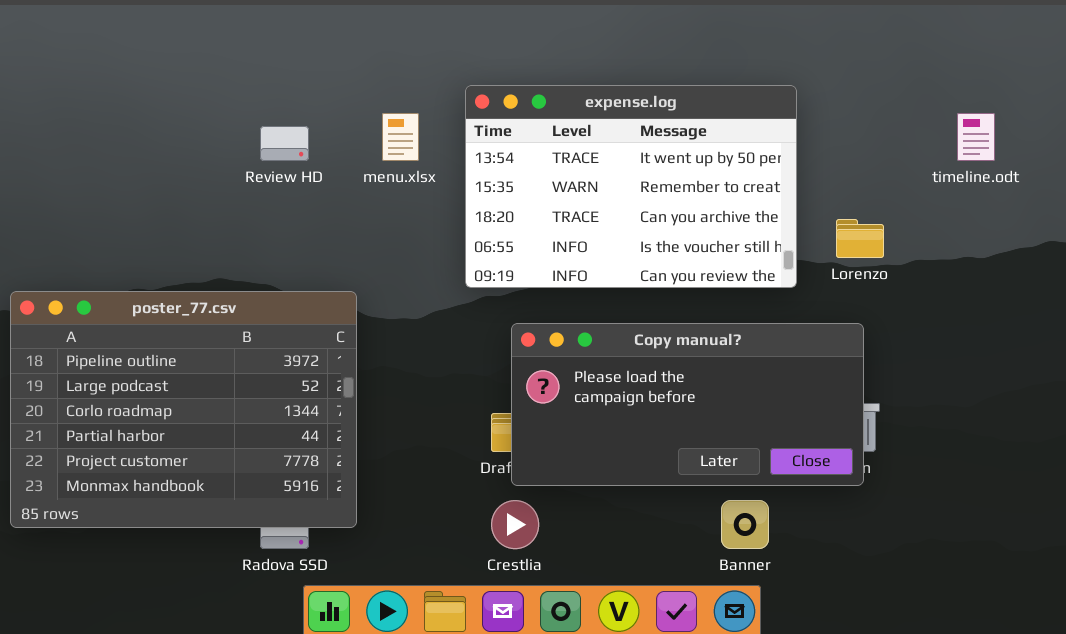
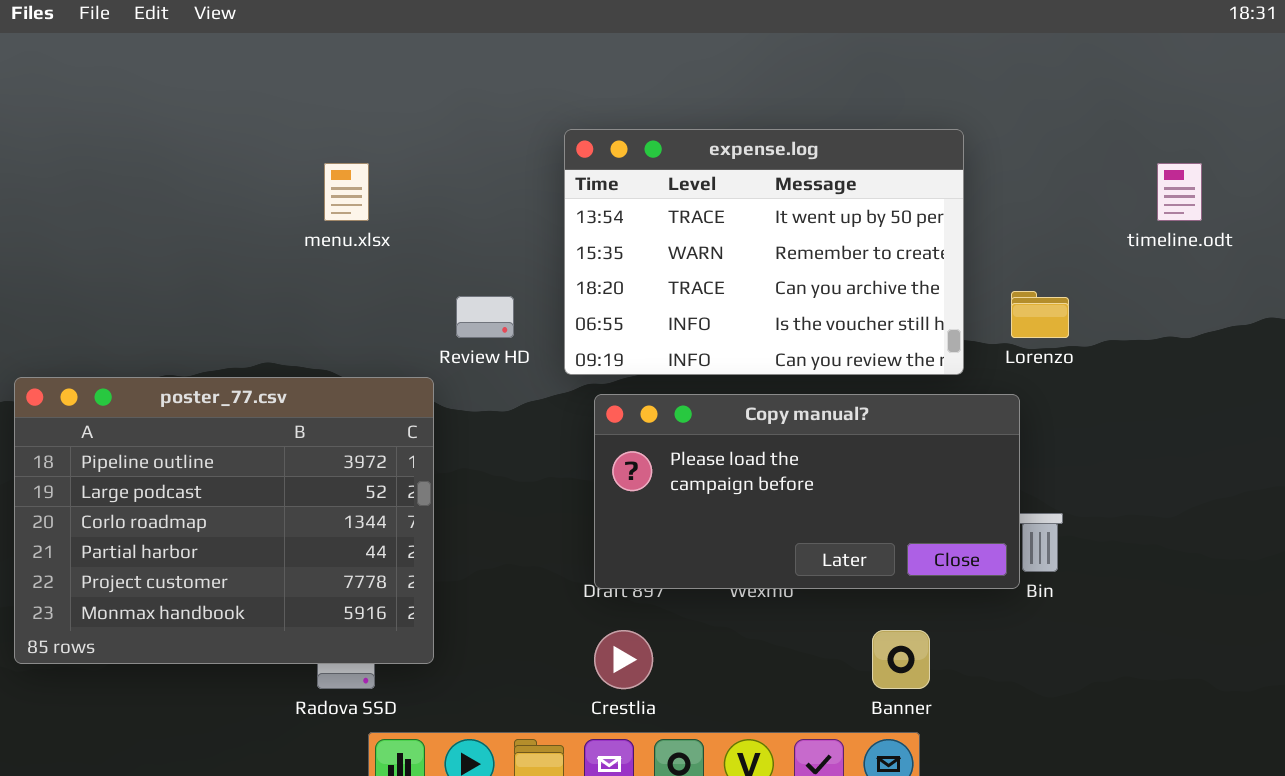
menu.xlsx: [382,113,419,161] -> [324,163,369,221], moved
Review HD: [260,126,309,161] -> [456,296,514,338], moved
Copy manual?: [511,323,864,486] -> [594,394,1020,589], moved

